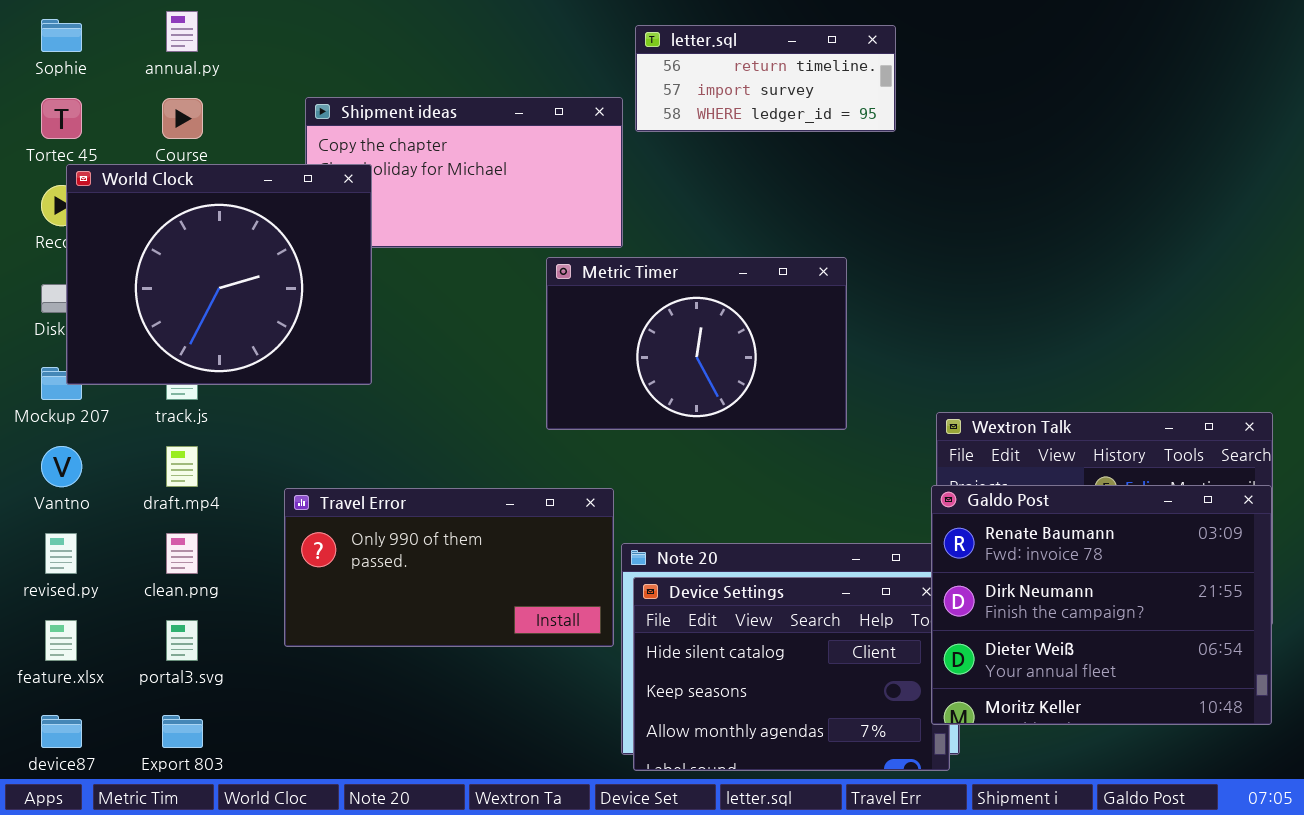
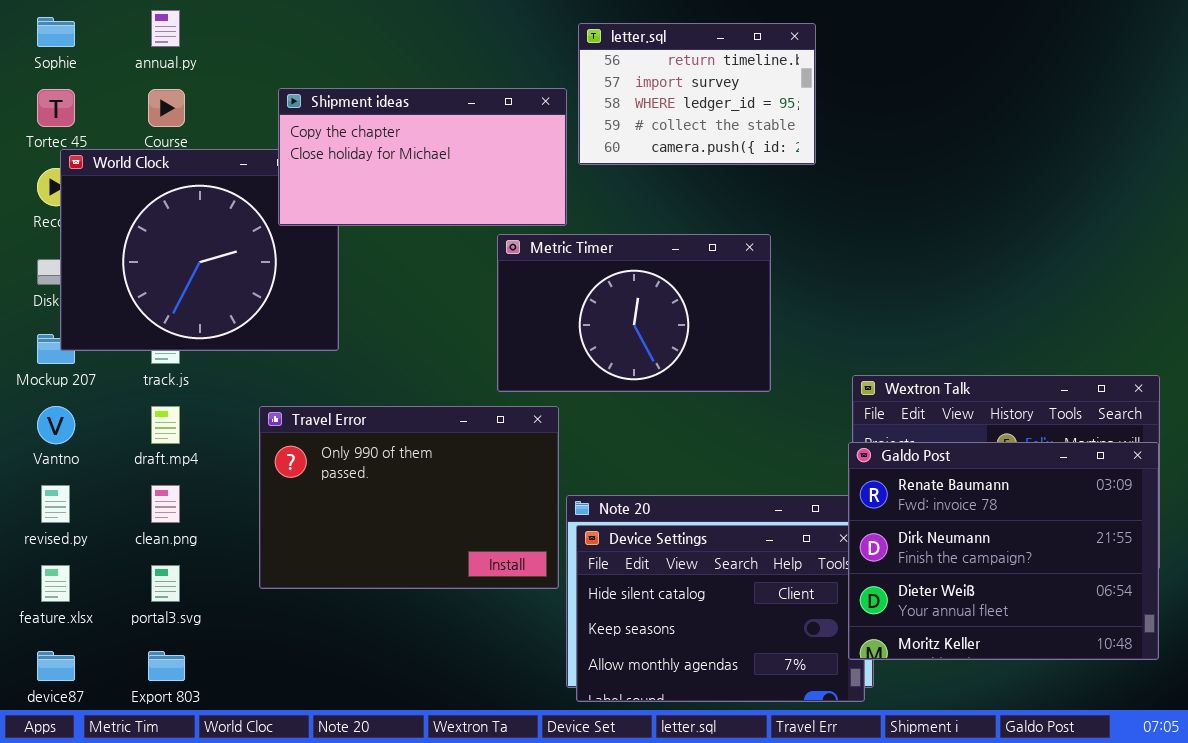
letter.sql: [635,25,896,132] -> [578,23,816,165], resized
Shipment ideas: [305,97,623,248] -> [278,88,567,226], raised
Travel Error: [284,488,614,647] -> [259,406,559,589], resized

